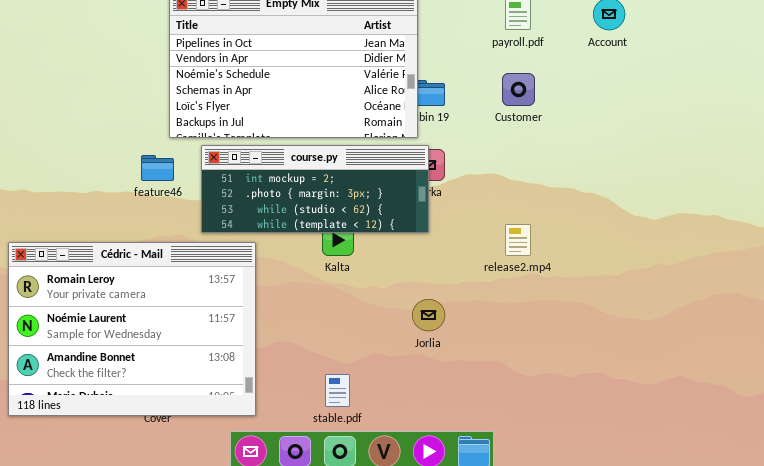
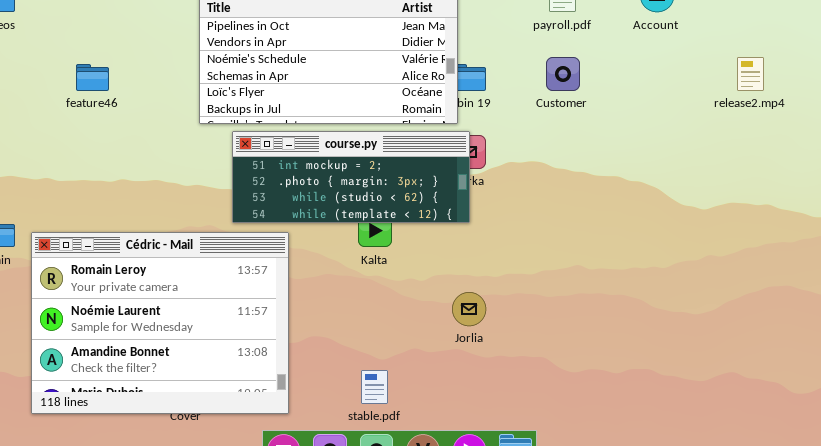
feature46: [141,155,174,181] -> [76,64,109,91], moved
release2.mp4: [505,224,531,256] -> [737,57,764,91], moved

